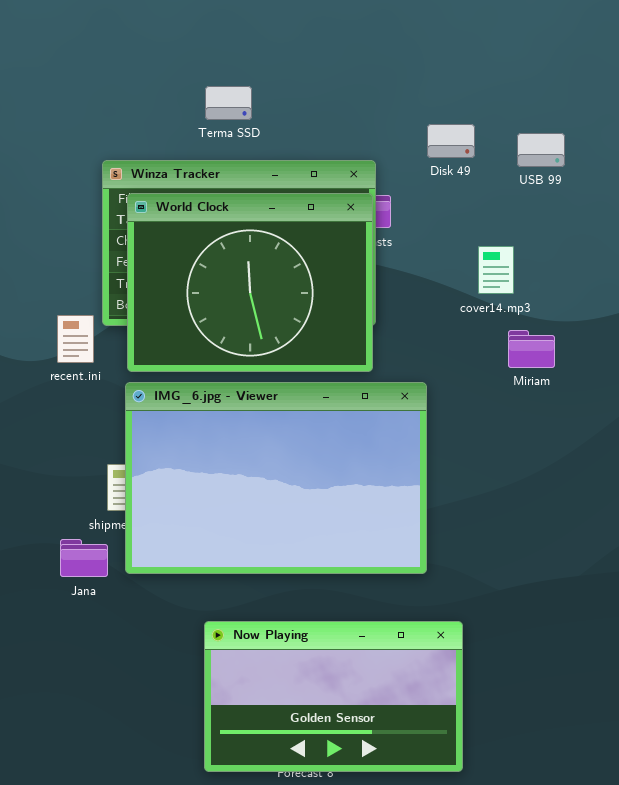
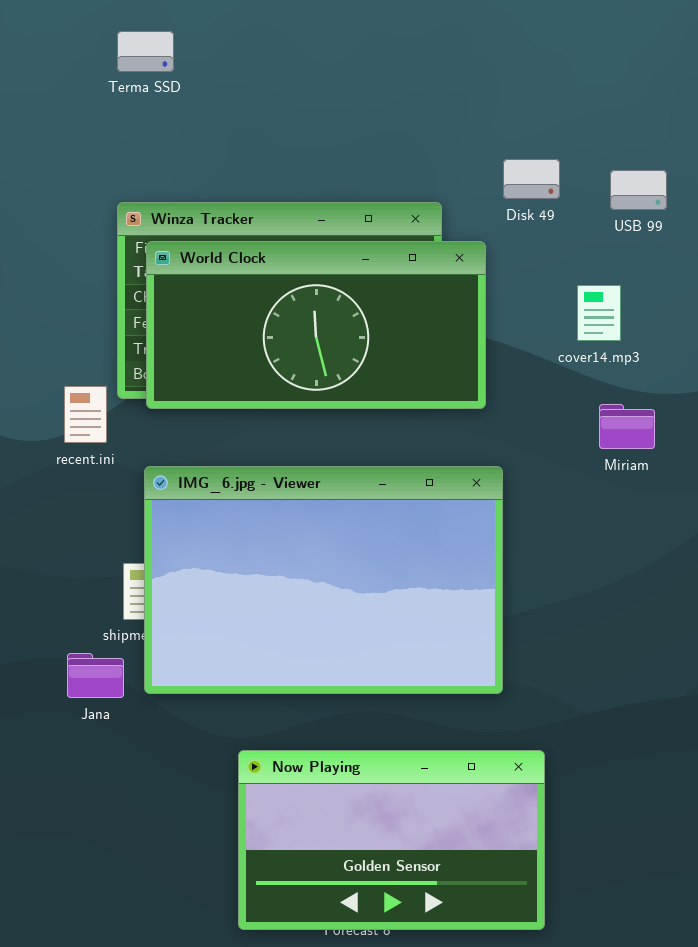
Terma SSD: [205,86,252,120] -> [117,31,174,72], moved
World Clock: [127,193,373,372] -> [146,241,486,409], resized
cover14.mp3: [478,246,514,294] -> [577,285,621,341], moved

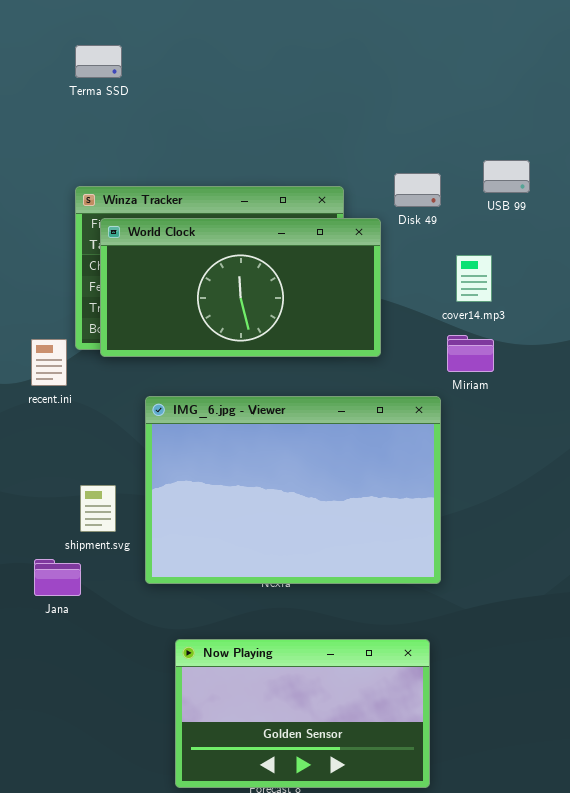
Disk 49: [503,159,560,199] -> [394,173,441,207], moved
Miriam: [599,404,655,449] -> [447,335,494,372], moved
IMG_6.jpg - Viewer: [144,466,503,694] -> [145,396,441,584], moved

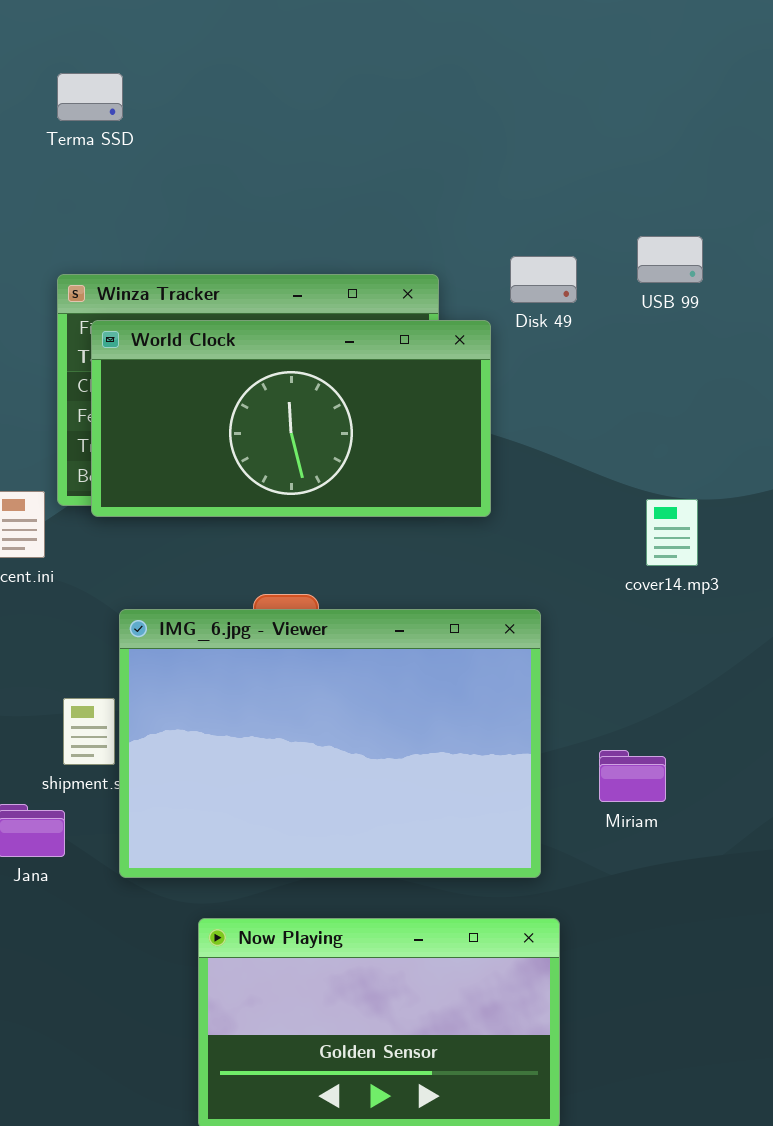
cover14.mp3: [456,255,492,302] -> [646,499,698,566], moved
Miriam: [447,335,494,372] -> [599,750,666,802], moved
IMG_6.jpg - Viewer: [145,396,441,584] -> [119,609,541,878], moved

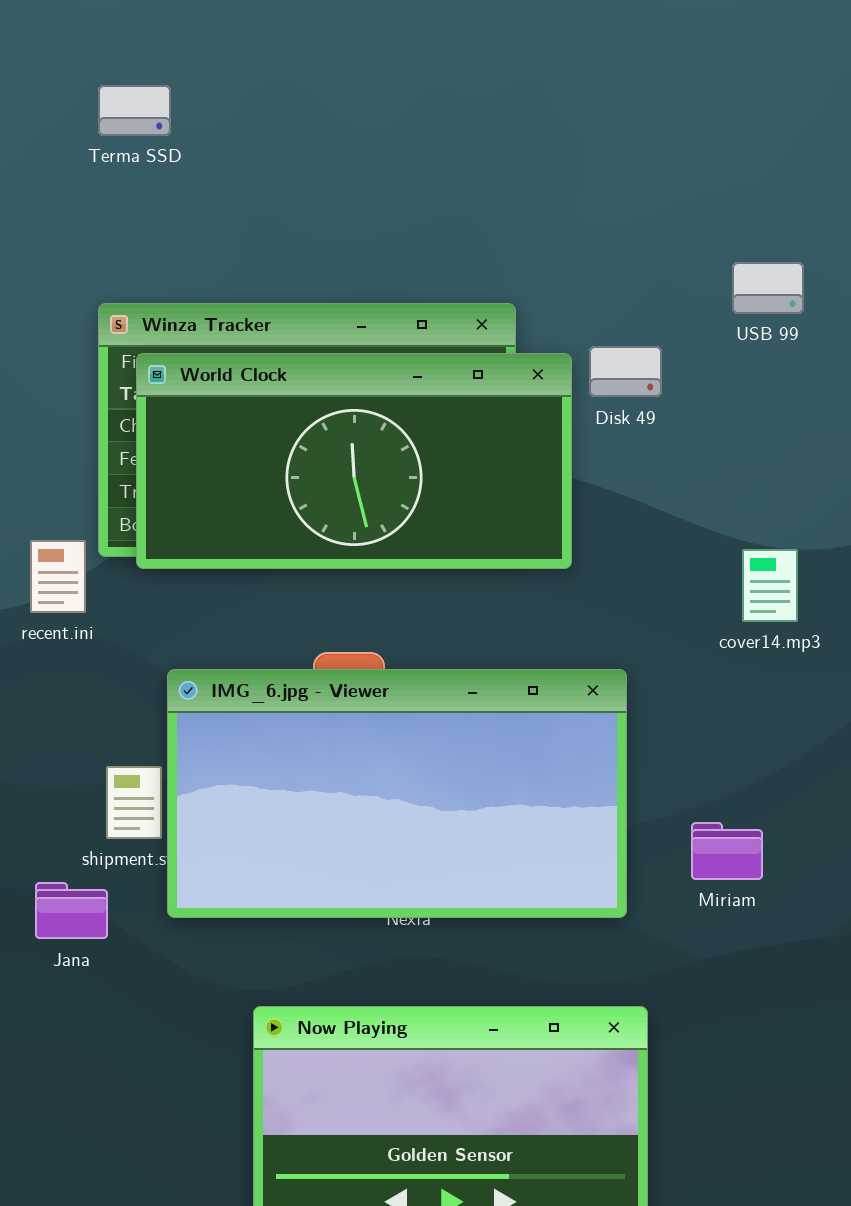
Disk 49: [510,256,577,303] -> [589,346,662,397], moved
IMG_6.jpg - Viewer: [119,609,541,878] -> [167,669,627,918], resized

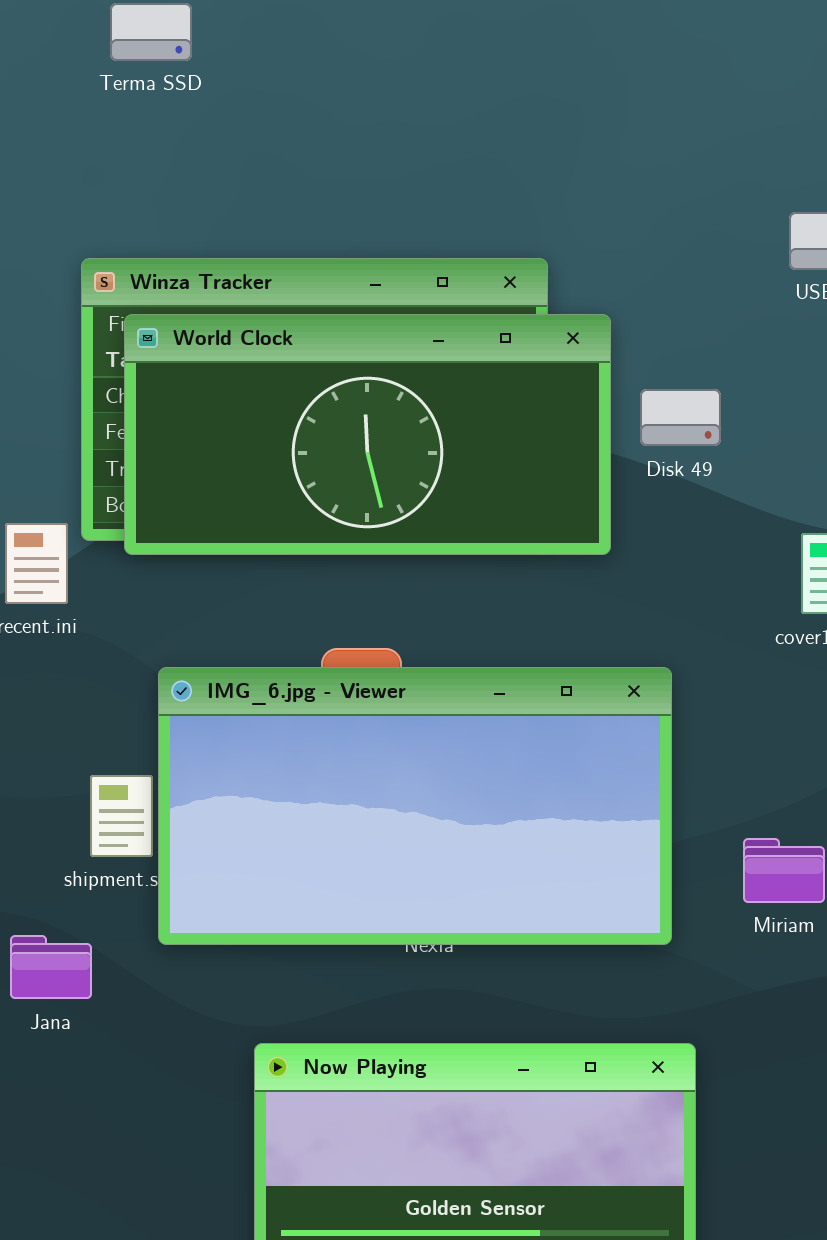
Terma SSD: [98,85,171,136] -> [110,3,192,61], moved
Disk 49: [589,346,662,397] -> [640,389,721,446], moved
Jana: [35,882,108,939] -> [10,935,92,999], moved

